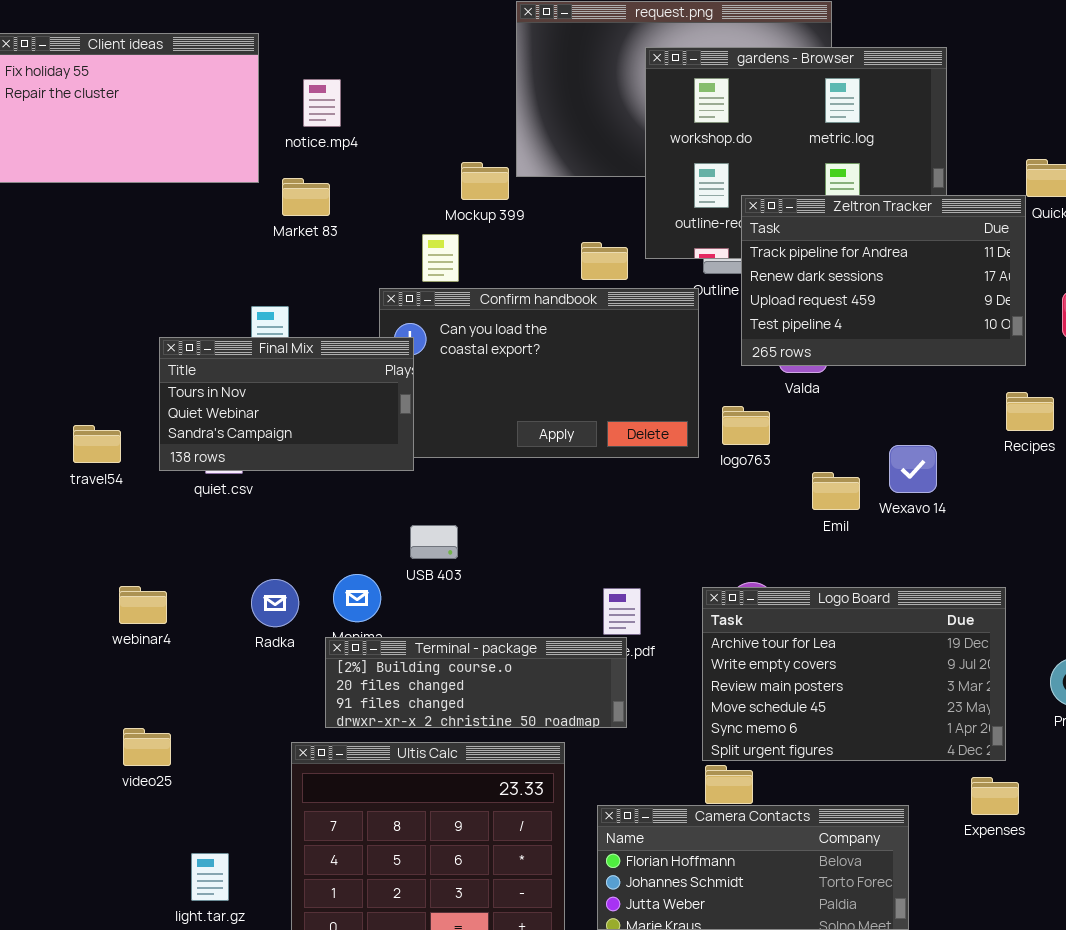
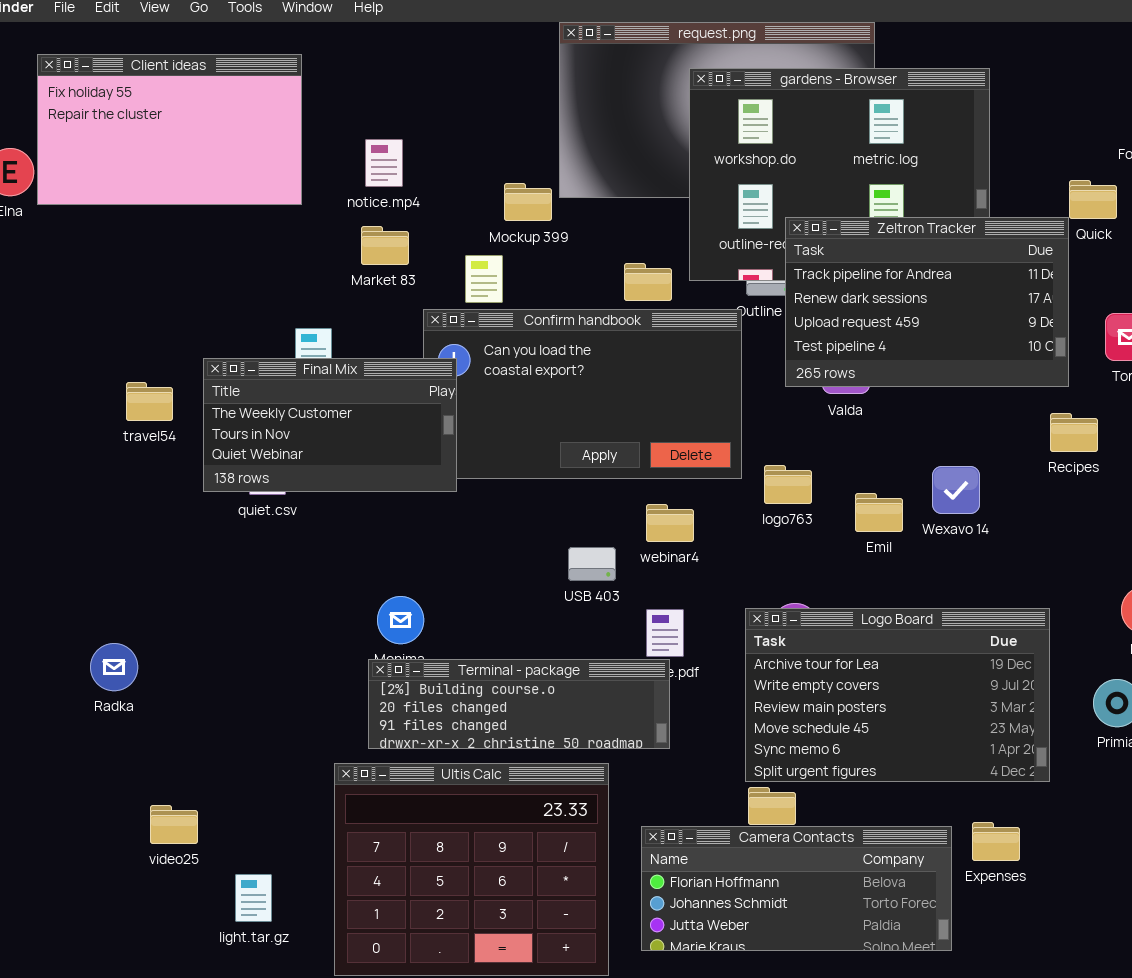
notice.mp4: [303,79,341,127] -> [365,139,403,187], moved
Market 83: [282,178,330,216] -> [361,226,409,265], moved
Final Mix: [159,337,414,471] -> [203,358,457,492], scrolled up 1 row
logo763: [722,406,770,445] -> [764,465,812,504], moved
travel54: [73,425,121,463] -> [126,382,173,421], moved
USB 403: [410,525,458,559] -> [568,547,616,581], moved
Radka: [251,579,299,627] -> [90,643,138,691], moved
webinar4: [119,586,167,624] -> [646,504,694,542], moved
video25: [123,728,171,766] -> [150,805,198,844], moved
Expenses: [971,777,1019,815] -> [972,822,1020,861], moved

